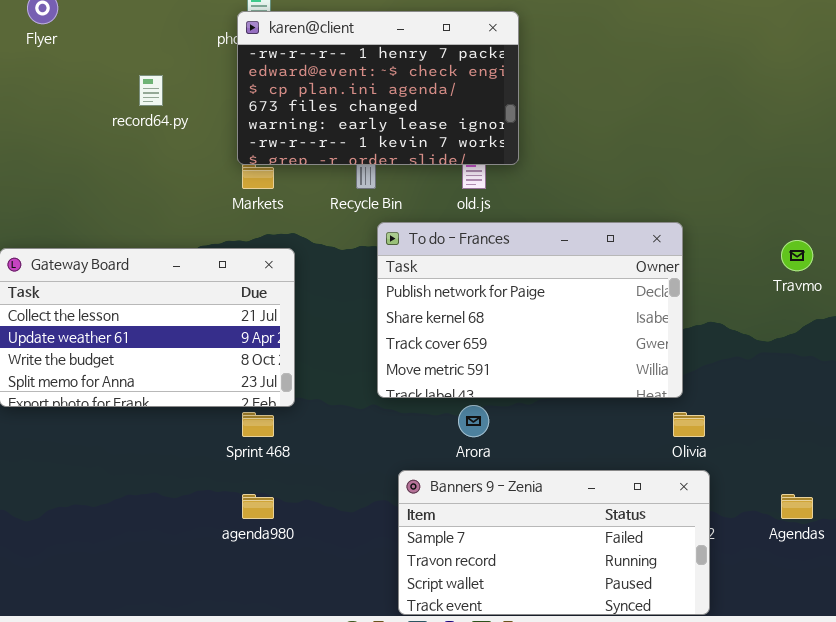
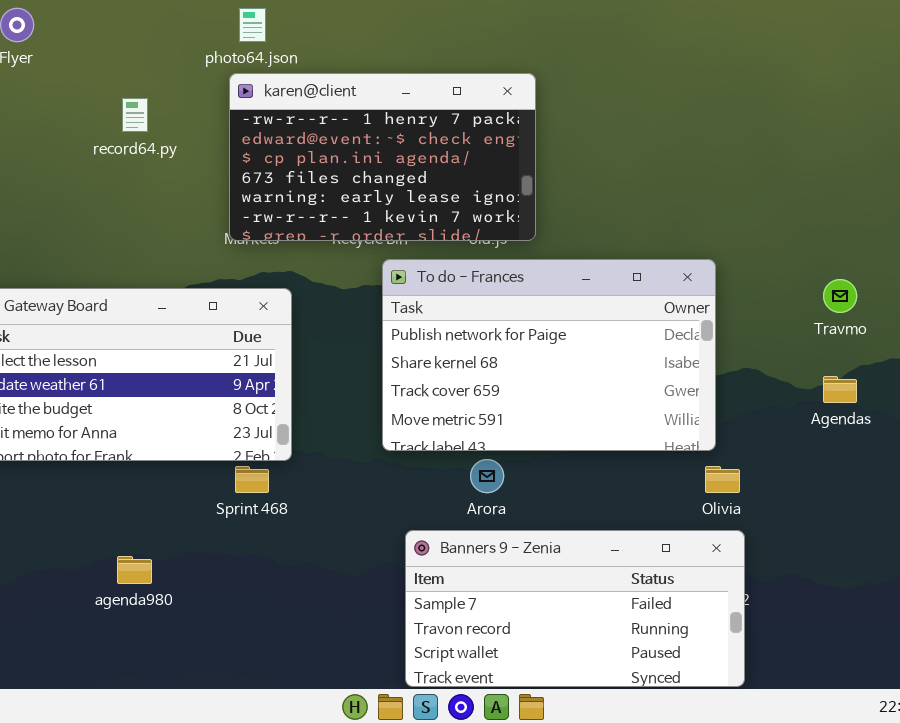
karen@client: [237,11,519,165] -> [229,73,536,241], moved
agenda980: [242,494,274,519] -> [117,556,152,584], moved
Agendas: [781,494,813,519] -> [823,376,857,403], moved

